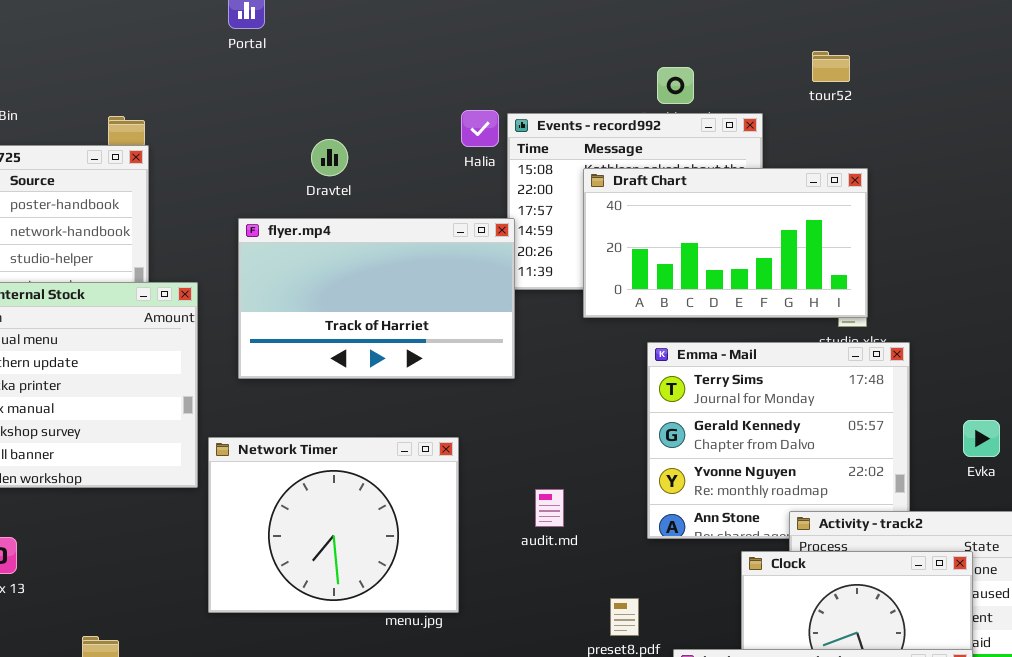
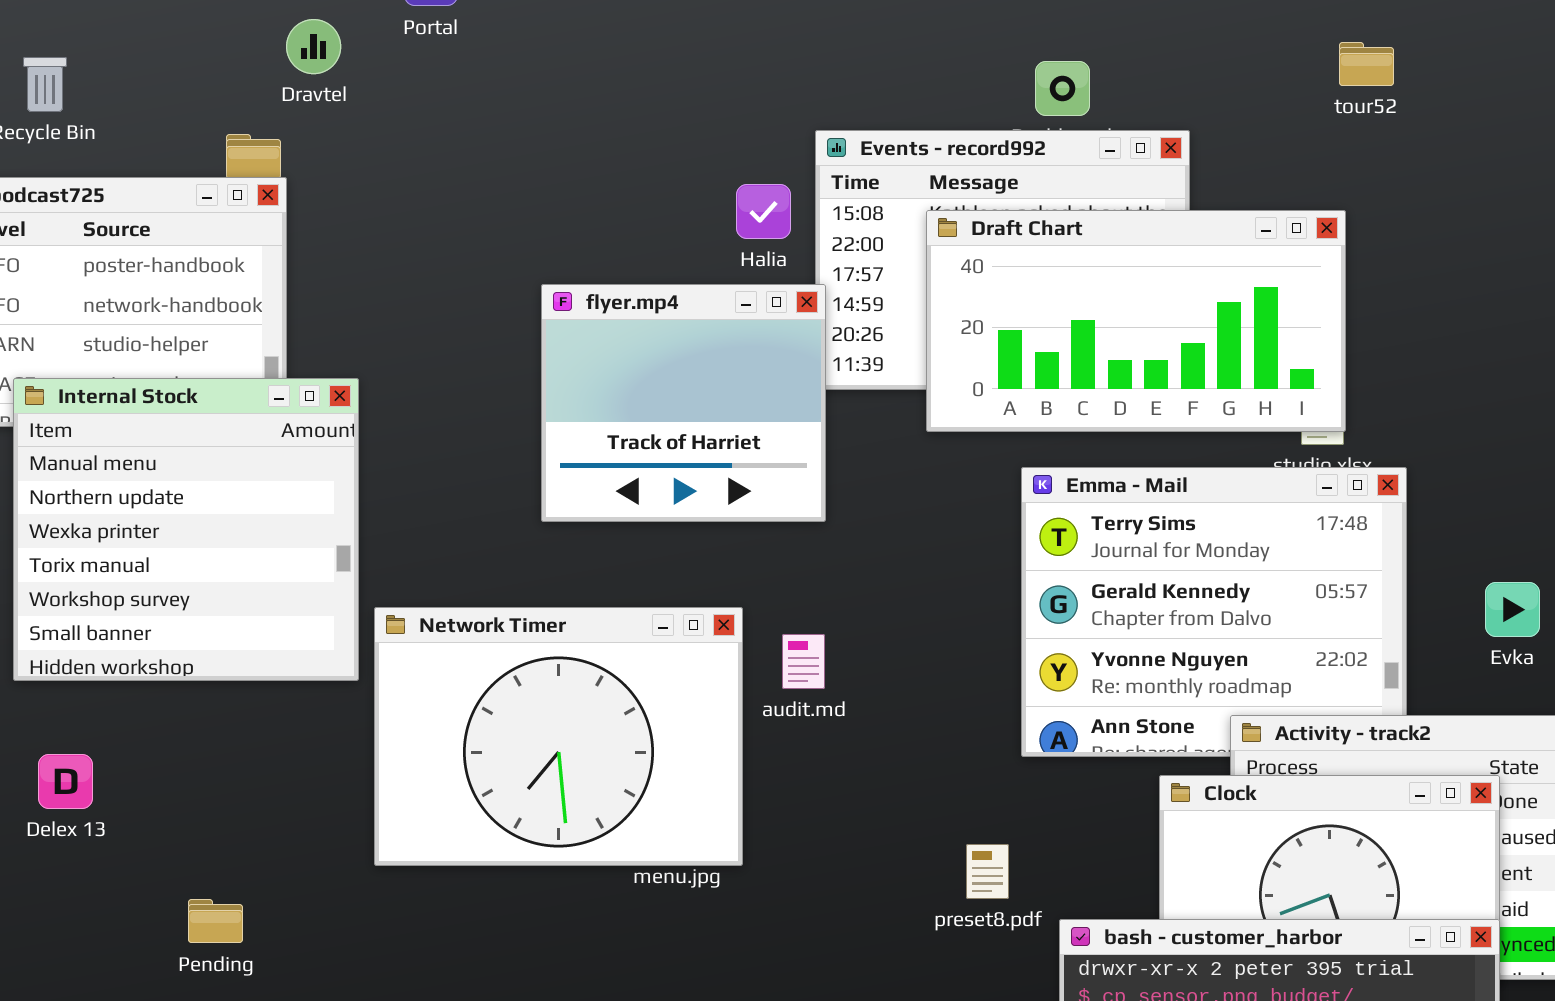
tour52: [812,51,850,82] -> [1339,42,1394,86], moved
Halia: [461,110,499,147] -> [736,184,791,239], moved
Dravtel: [311,139,348,176] -> [286,19,341,74], moved
flyer.mp4: [238,218,515,379] -> [541,284,826,522], resized
audit.md: [535,489,564,527] -> [782,634,825,689], moved

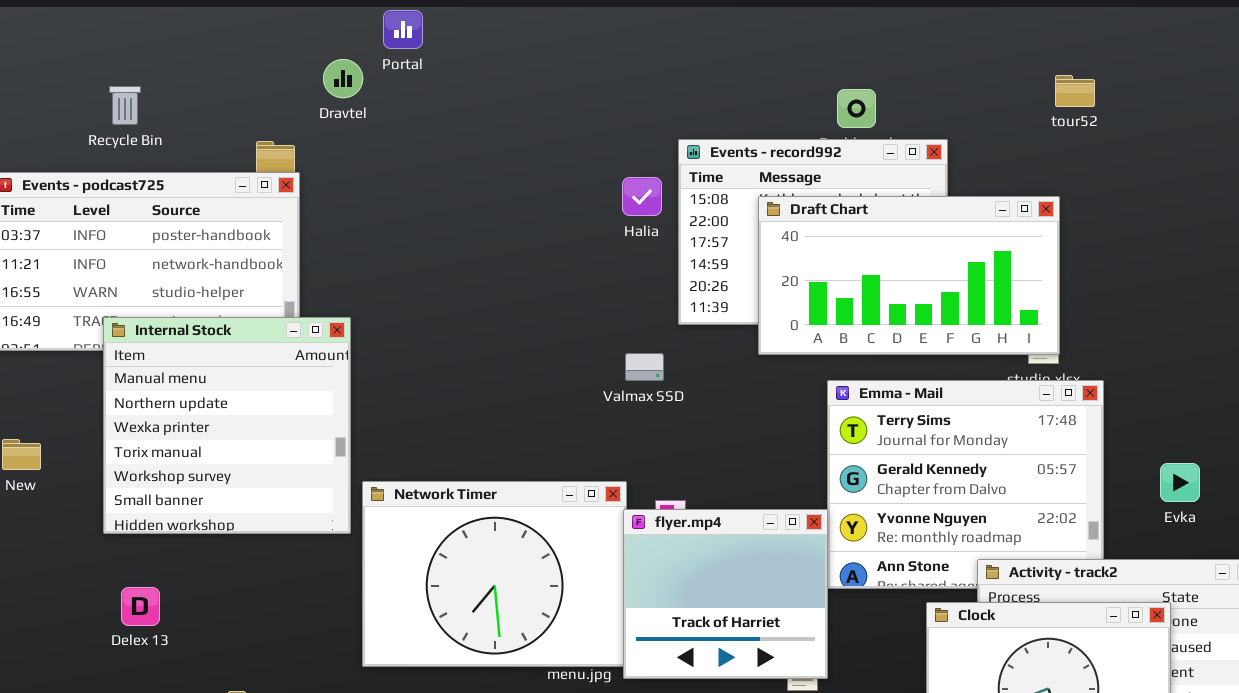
Dravtel: [286,19,341,74] -> [323,59,363,98], moved
flyer.mp4: [541,284,826,522] -> [623,509,828,679], moved

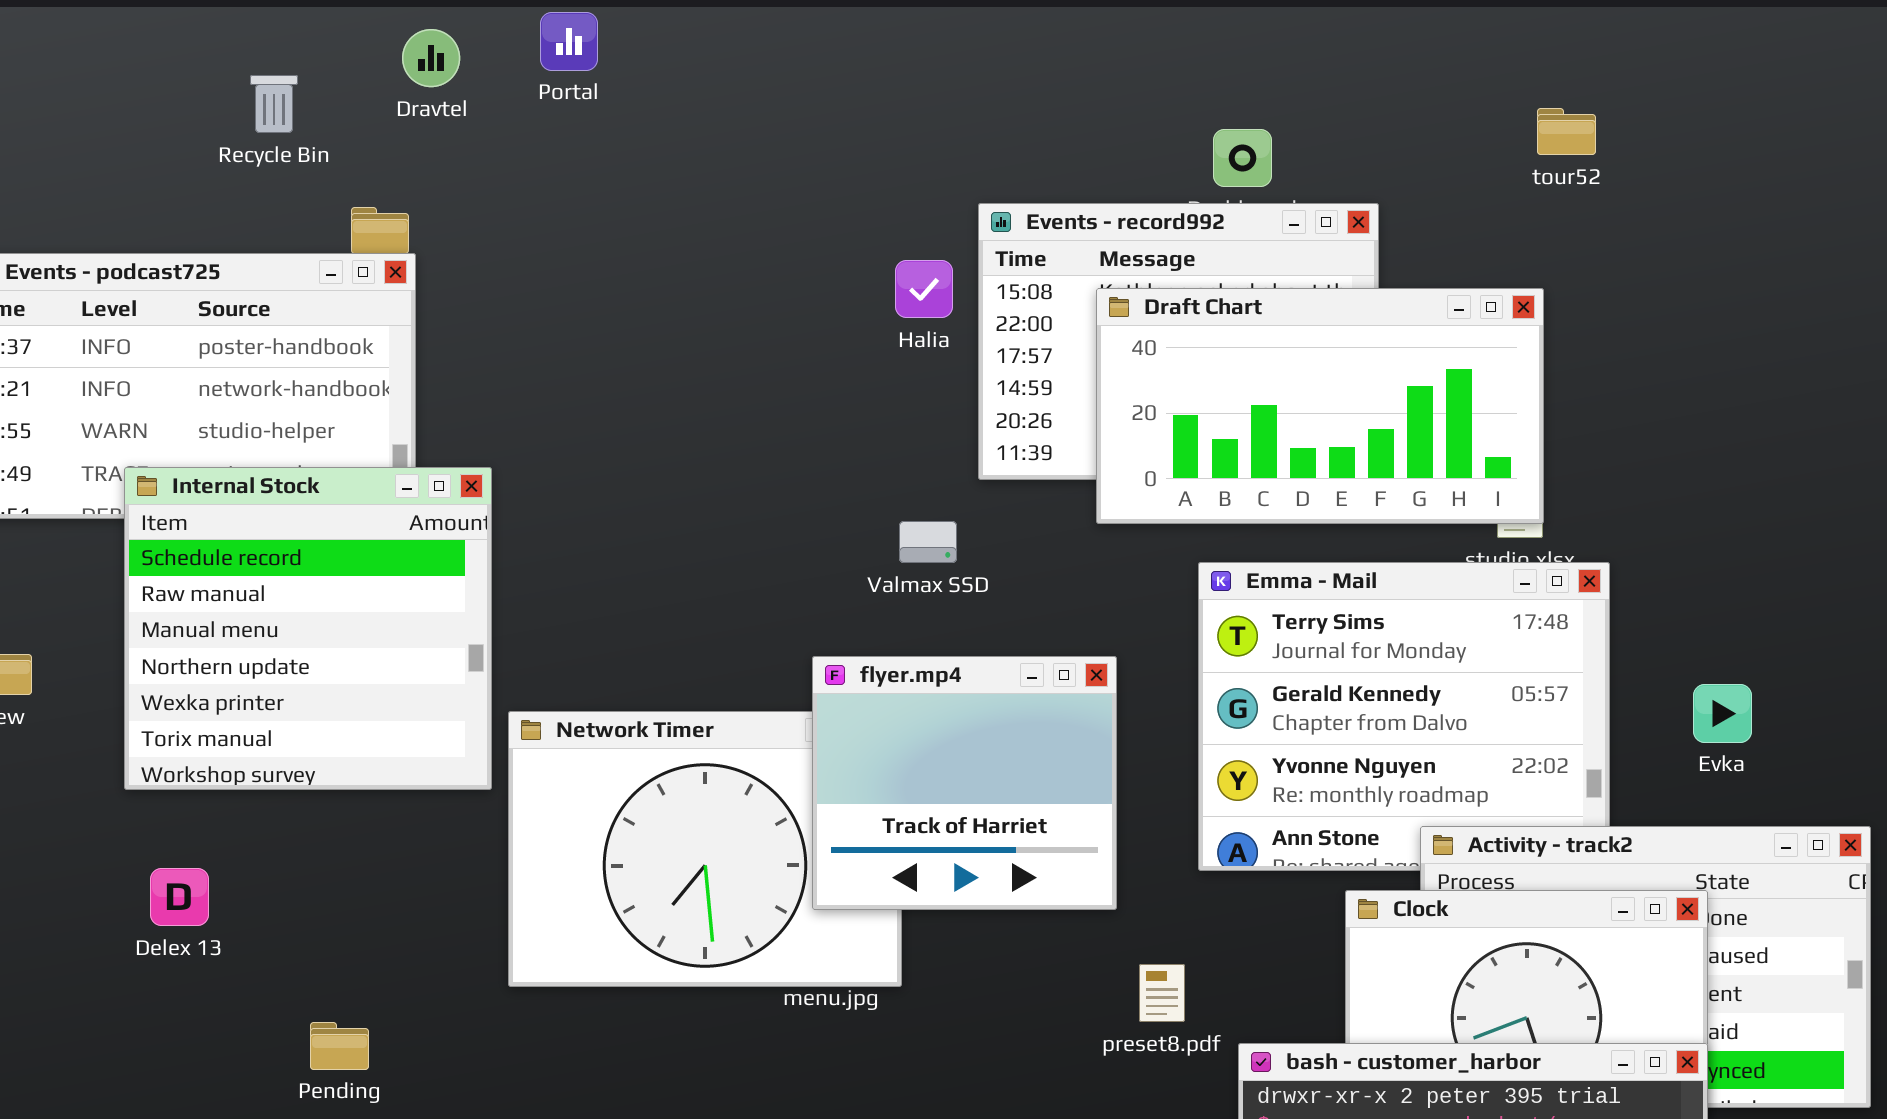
Dravtel: [323,59,363,98] -> [402,29,460,87], moved
Recycle Bin: [109,86,141,125] -> [250,75,298,133], moved
Internal Stock: [103,317,351,534] -> [124,467,492,790], scrolled up 2 rows
flyer.mp4: [623,509,828,679] -> [812,656,1117,910], moved

